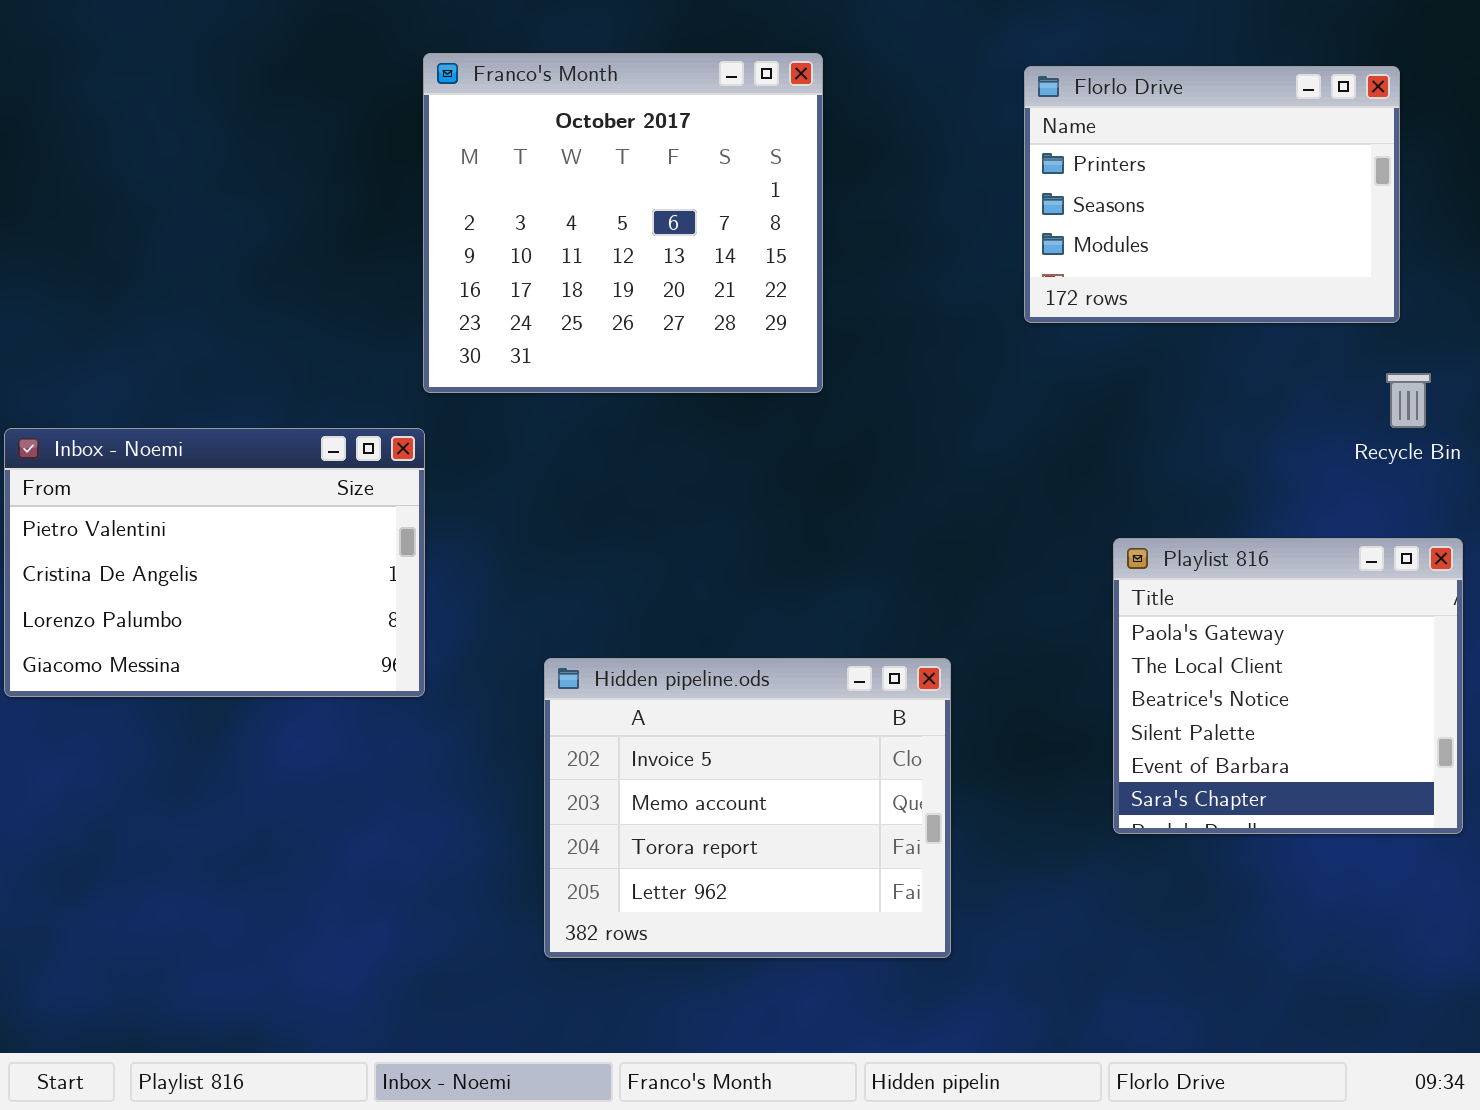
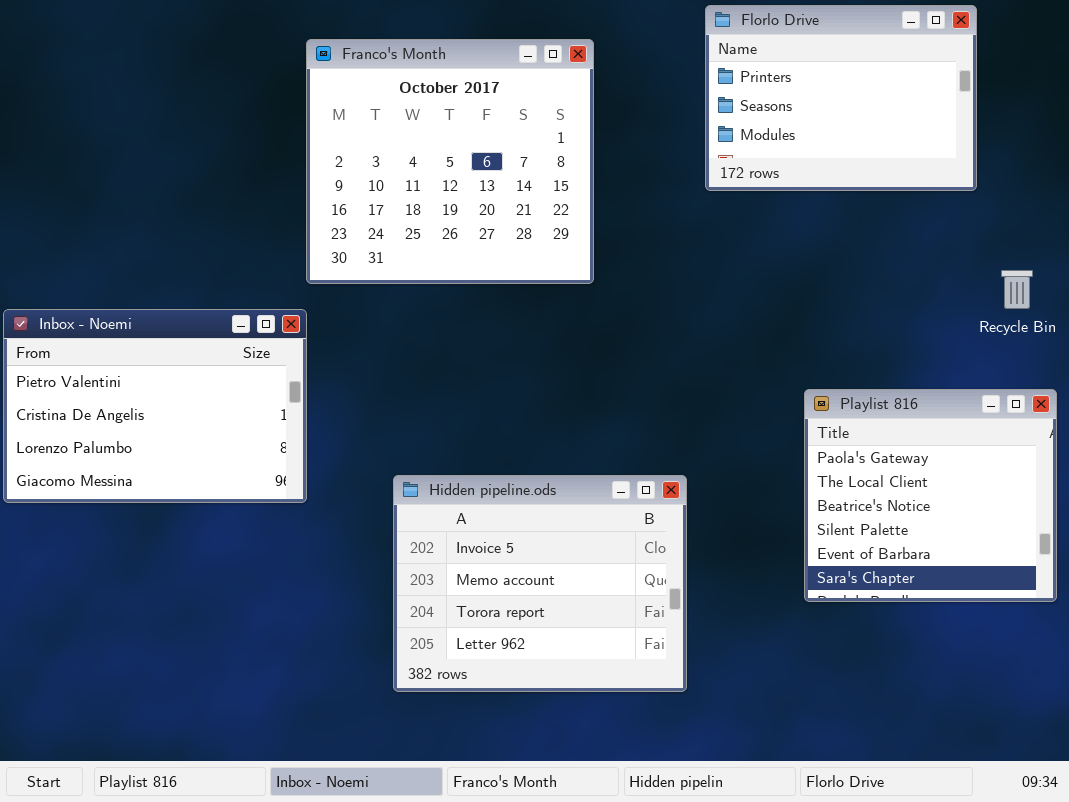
Florlo Drive: [1024,66,1400,323] -> [705,5,977,191], moved

